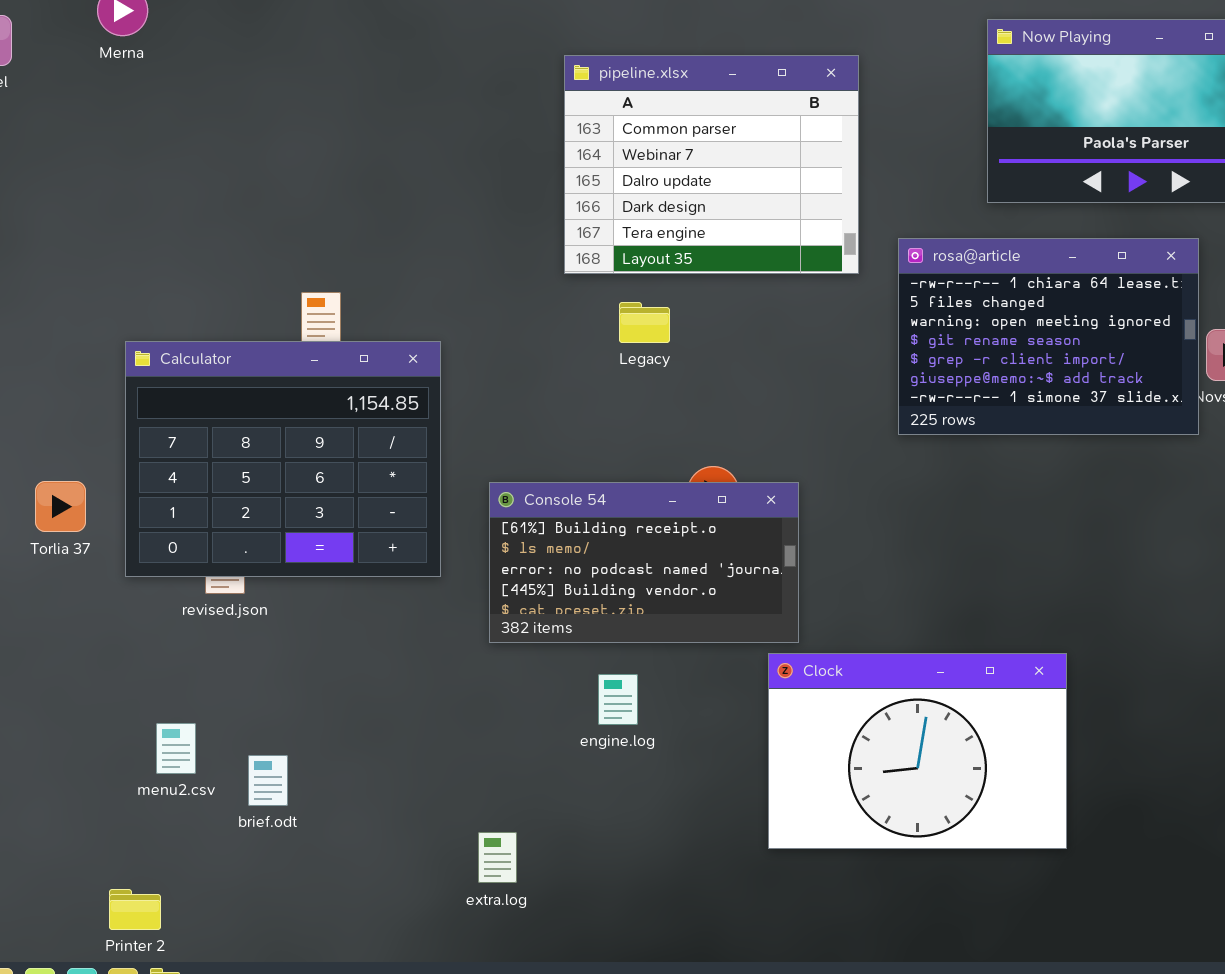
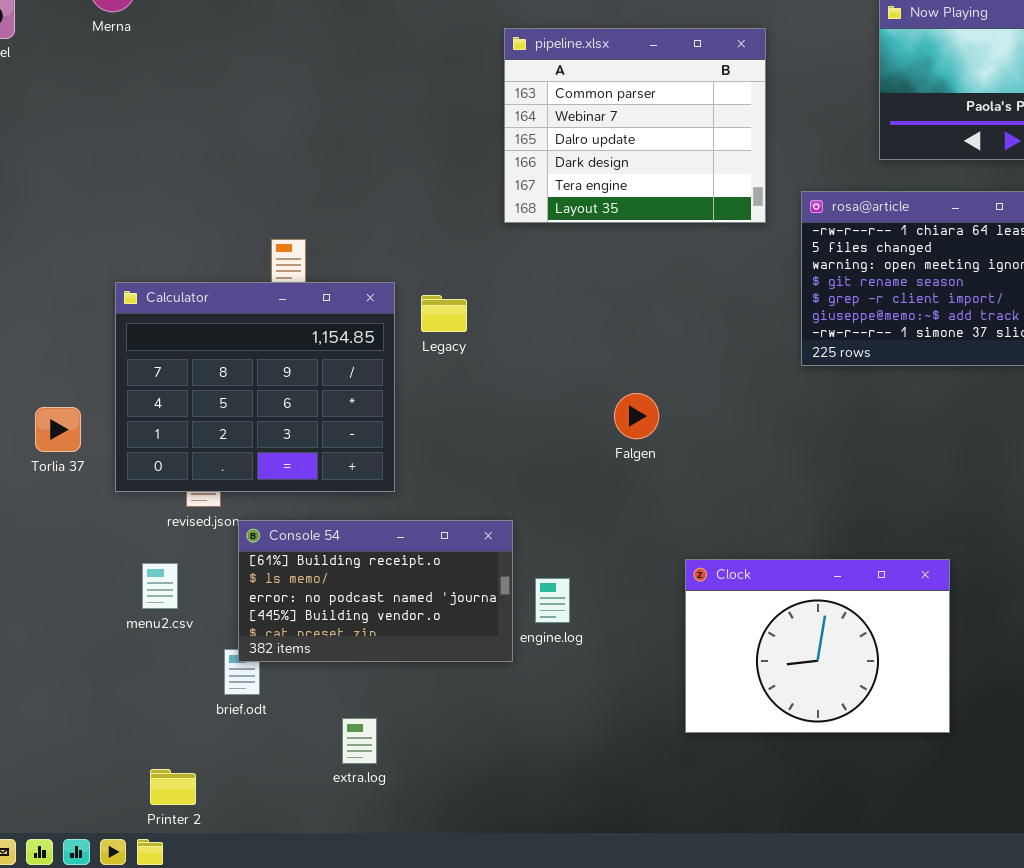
Legacy: [619,302,670,343] -> [421,295,467,332], moved
Console 54: [489,482,799,643] -> [238,520,513,662], moved
menu2.csv: [156,723,196,774] -> [142,563,178,609], moved
extra.log: [478,832,517,883] -> [342,718,377,764], moved
Printer 2: [109,889,161,930] -> [150,769,196,805], moved

